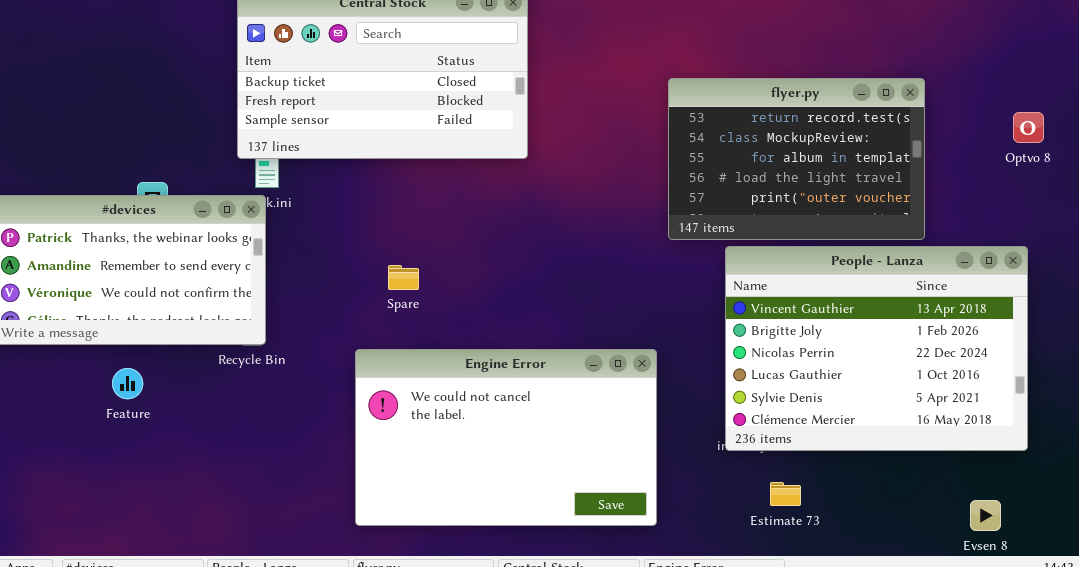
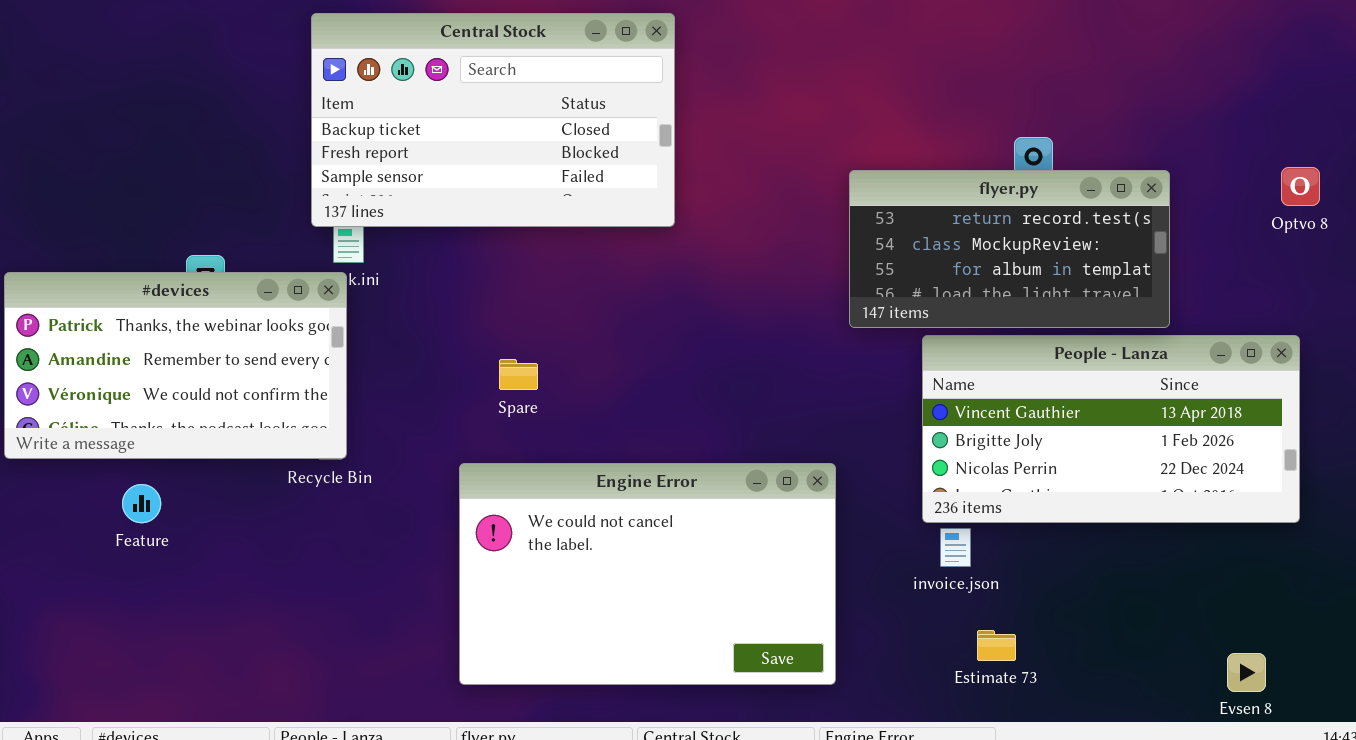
flyer.py: [668,78,925,240] -> [849,170,1170,328], resized
People - Lanza: [725,246,1028,451] -> [922,335,1300,523], resized
Feature: [112,368,143,399] -> [122,484,161,523], moved

